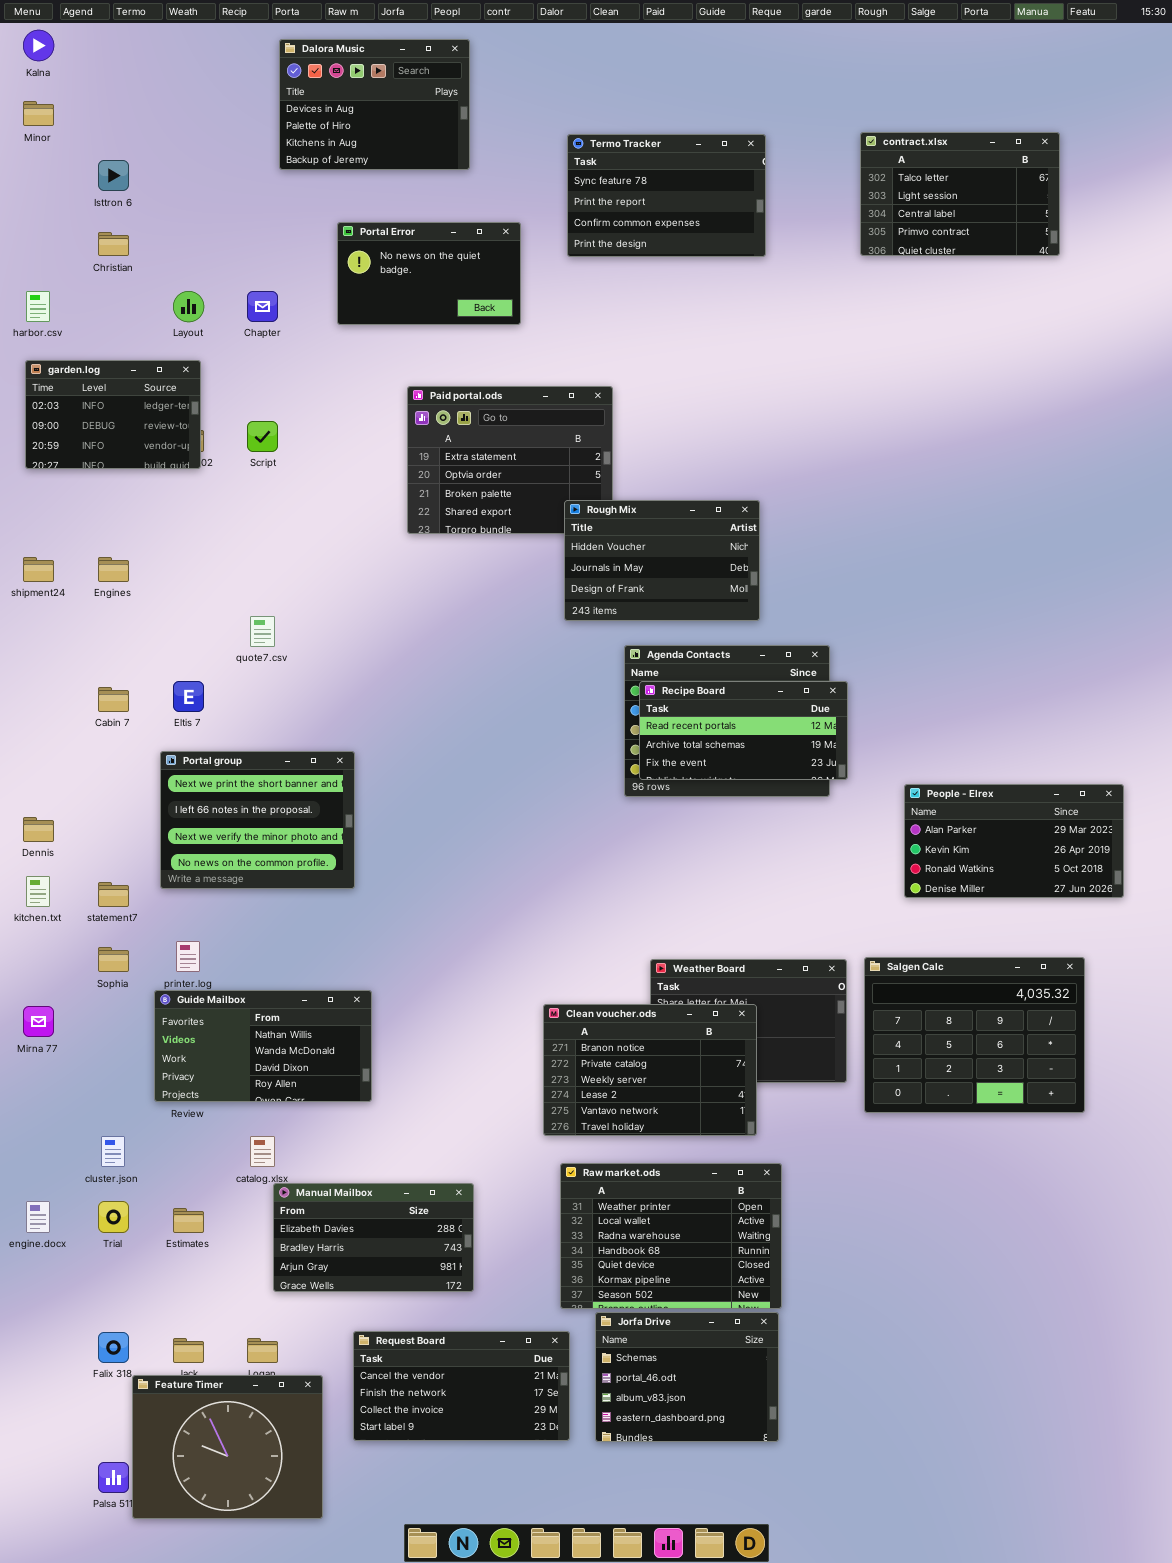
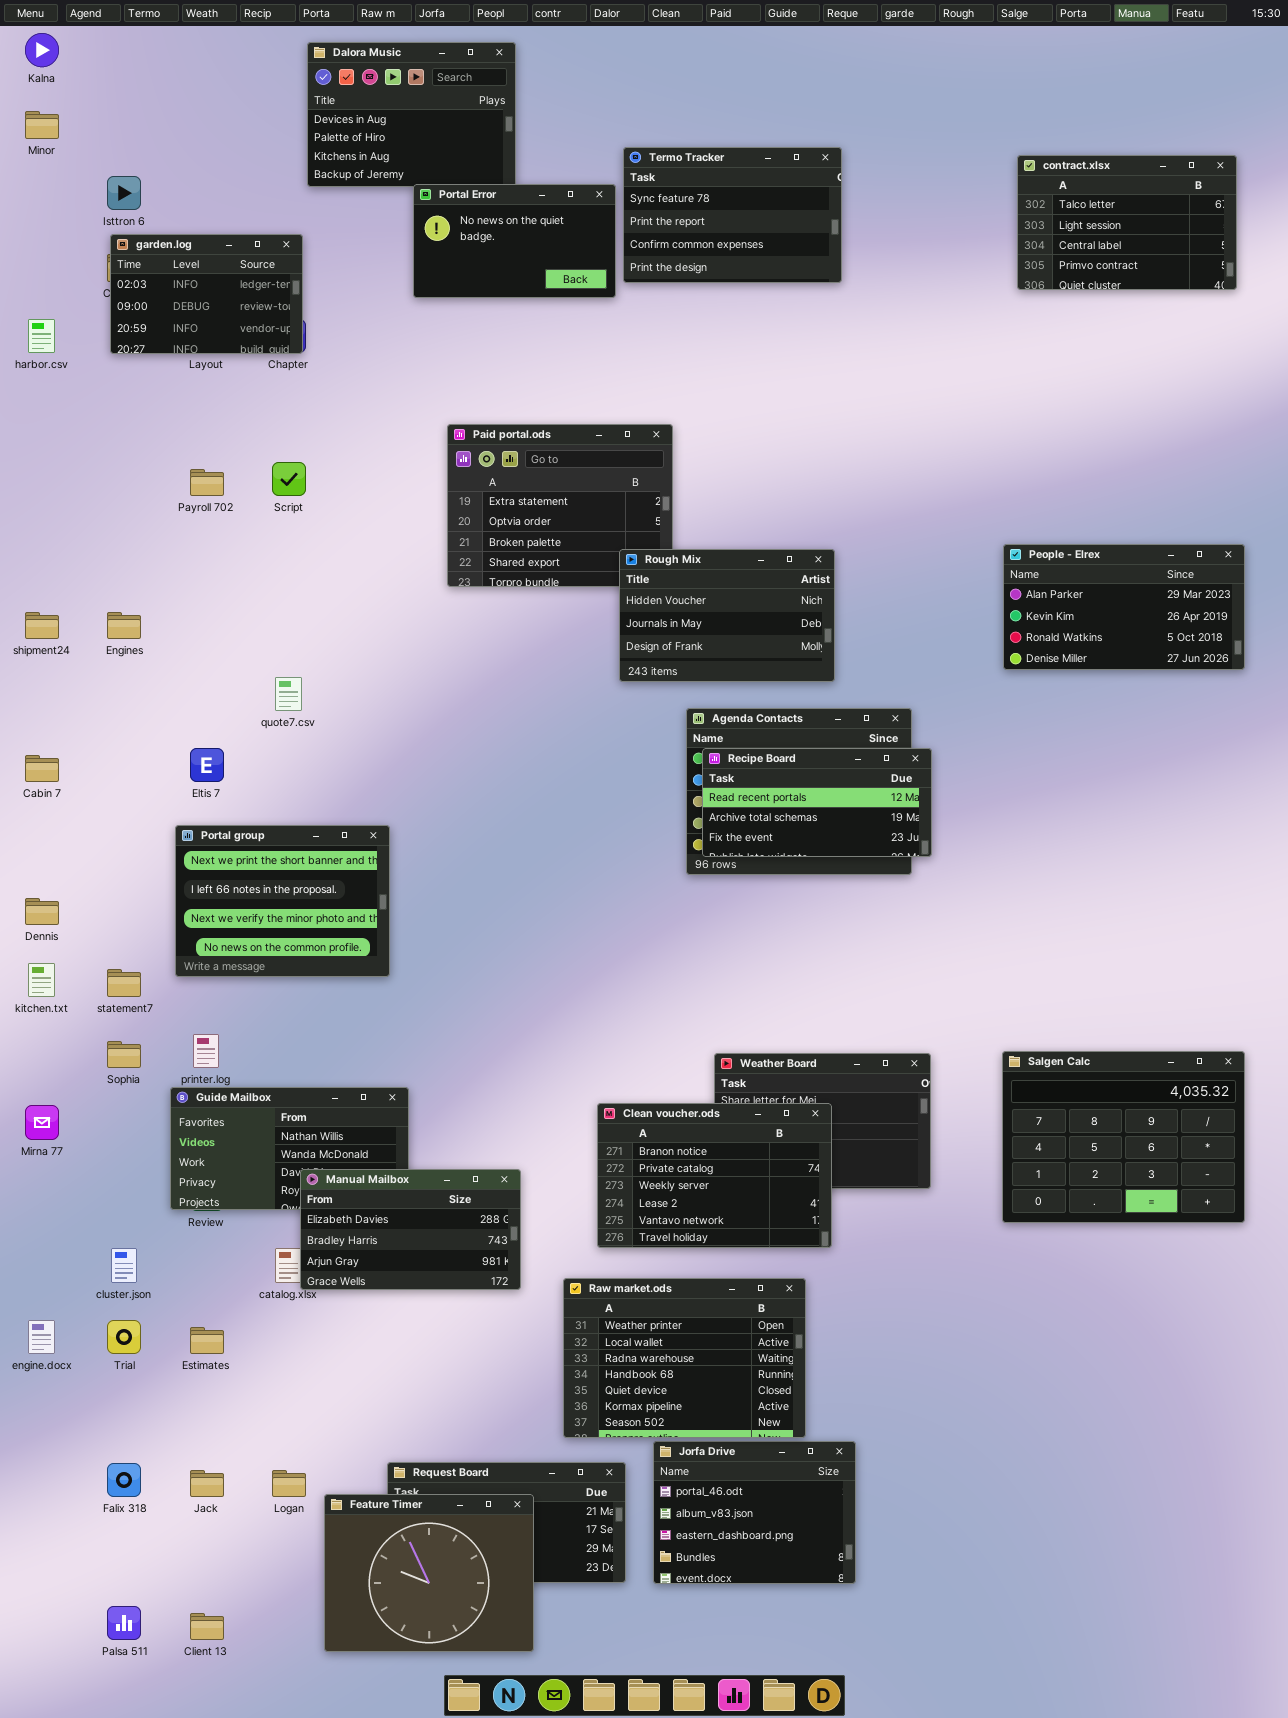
contract.xlsx: [860,132,1060,256] -> [1017,155,1237,290], moved
Portal Error: [337,222,521,325] -> [413,184,616,298], moved
garden.log: [25,360,201,469] -> [110,234,303,354], moved
Cabin 7: [98,687,129,712] -> [25,755,59,782], moved
People - Elrex: [904,784,1124,898] -> [1003,544,1245,670], moved
Salgen Calc: [864,957,1085,1113] -> [1002,1051,1245,1223], moved
Raw market.ods: [560,1163,782,1309] -> [563,1278,806,1438], moved
Manual Mailbox: [273,1183,474,1292] -> [300,1169,521,1290], moved
Jorfa Drive: [595,1312,779,1442] -> [653,1441,856,1584], scrolled down 1 row
Feature Timer: [132,1375,323,1519] -> [324,1494,534,1652], moved

